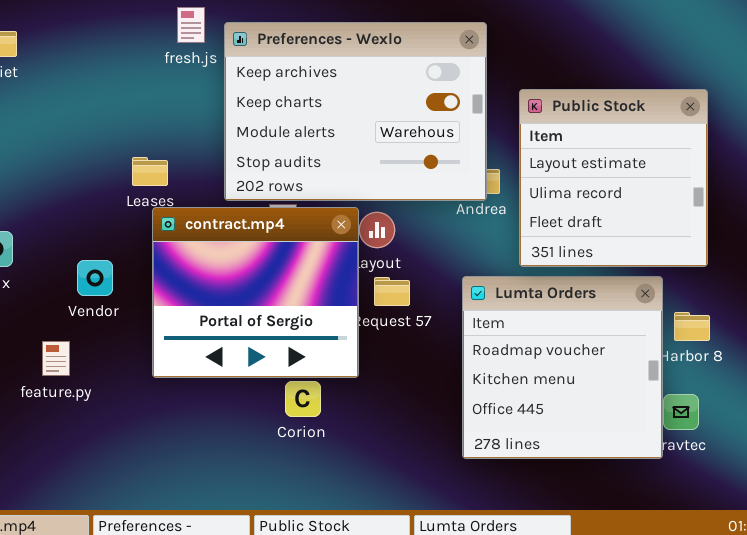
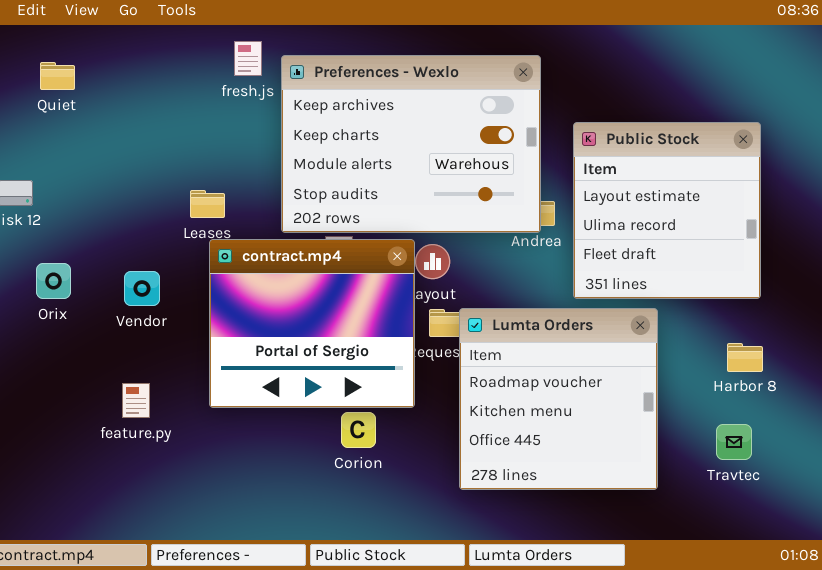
Vendor: [77,260,113,296] -> [124,271,160,306], moved
Lumta Orders: [462,276,663,459] -> [459,308,658,490], moved
feature.py: [42,341,70,376] -> [122,383,150,418], moved

